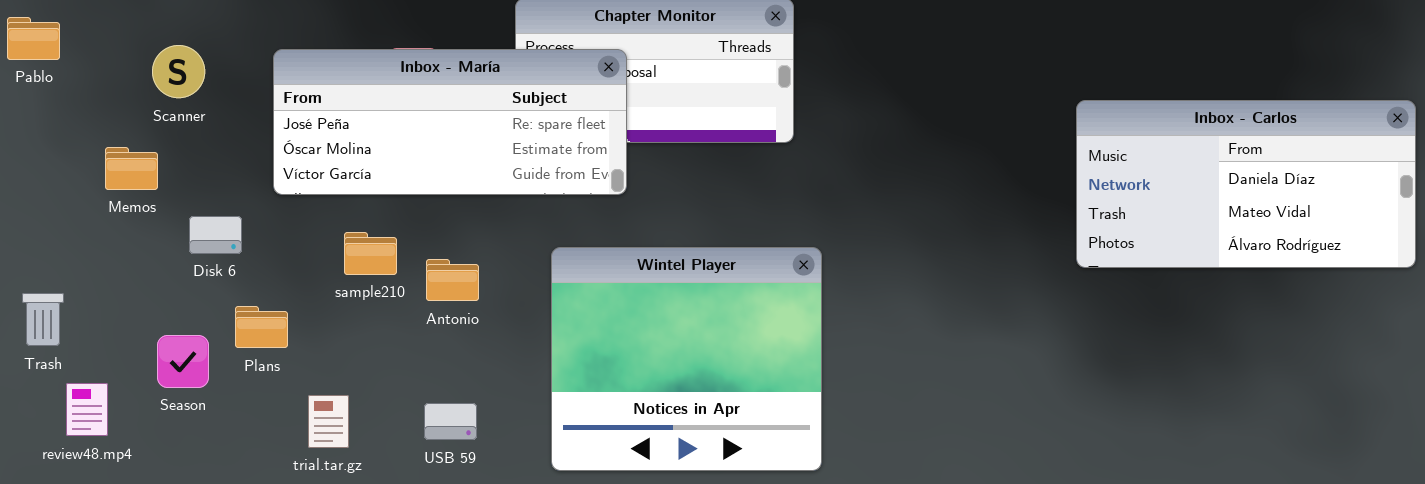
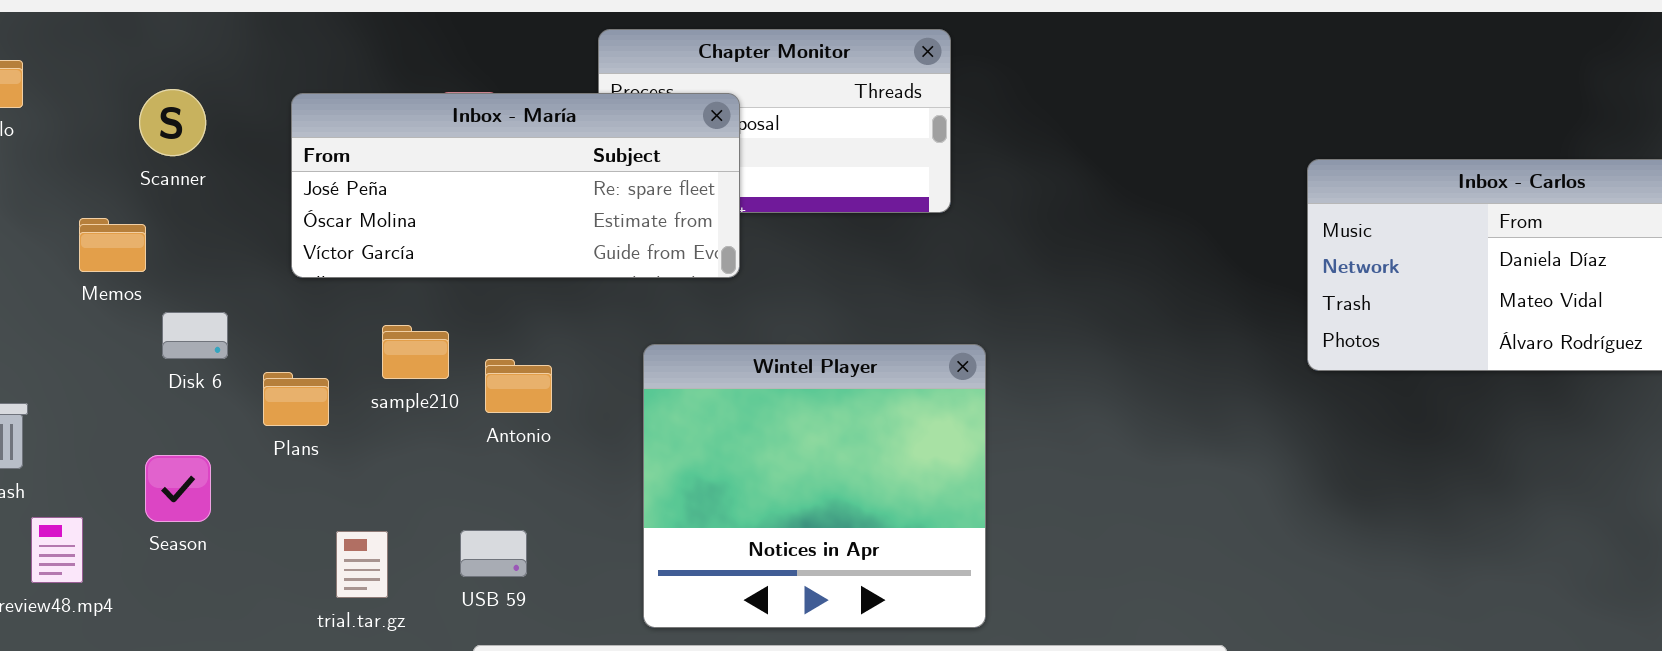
Disk 6: [189,216,242,254] -> [162,312,228,359], moved
Plans: [235,306,288,348] -> [263,372,329,426], moved
USB 59: [424,403,477,440] -> [460,530,527,577], moved

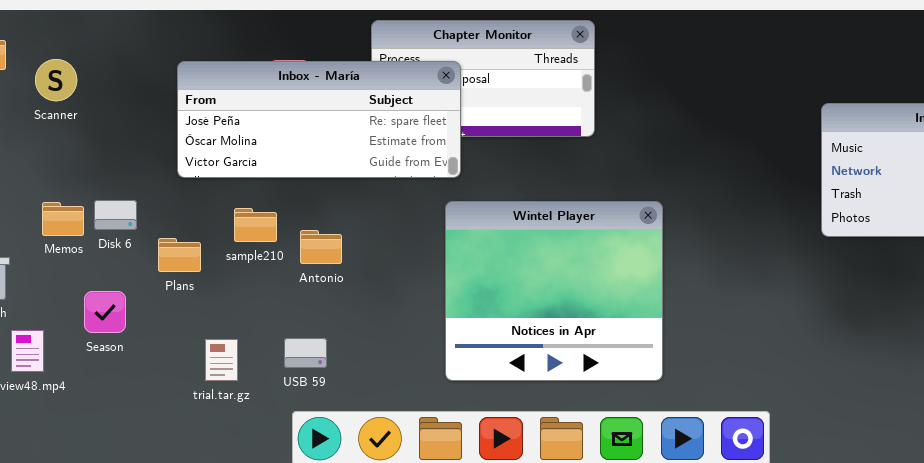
Scanner: [139,89,206,156] -> [35,59,77,101], moved
Memos: [79,218,146,272] -> [42,202,84,236], moved
Wintel Player: [643,344,986,628] -> [445,201,663,381], moved

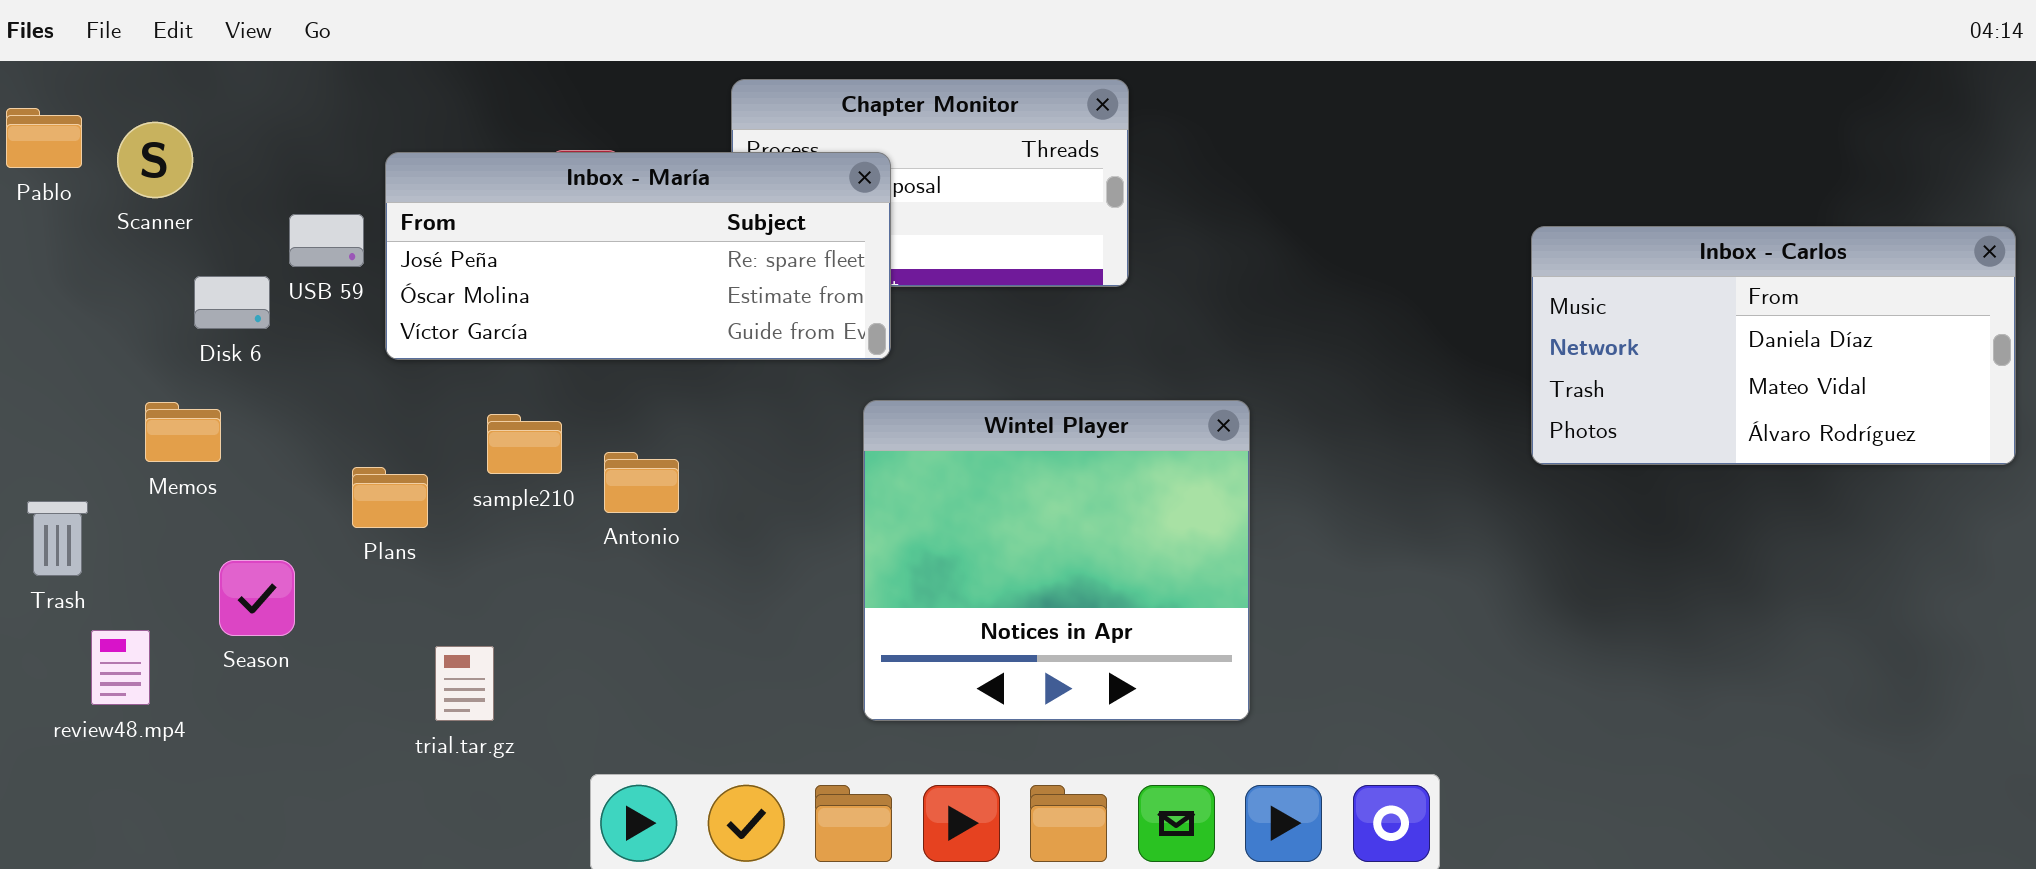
Scanner: [35,59,77,101] -> [117,122,193,198], moved
Disk 6: [94,200,137,230] -> [194,276,270,329], moved
USB 59: [284,338,327,368] -> [289,214,364,267], moved

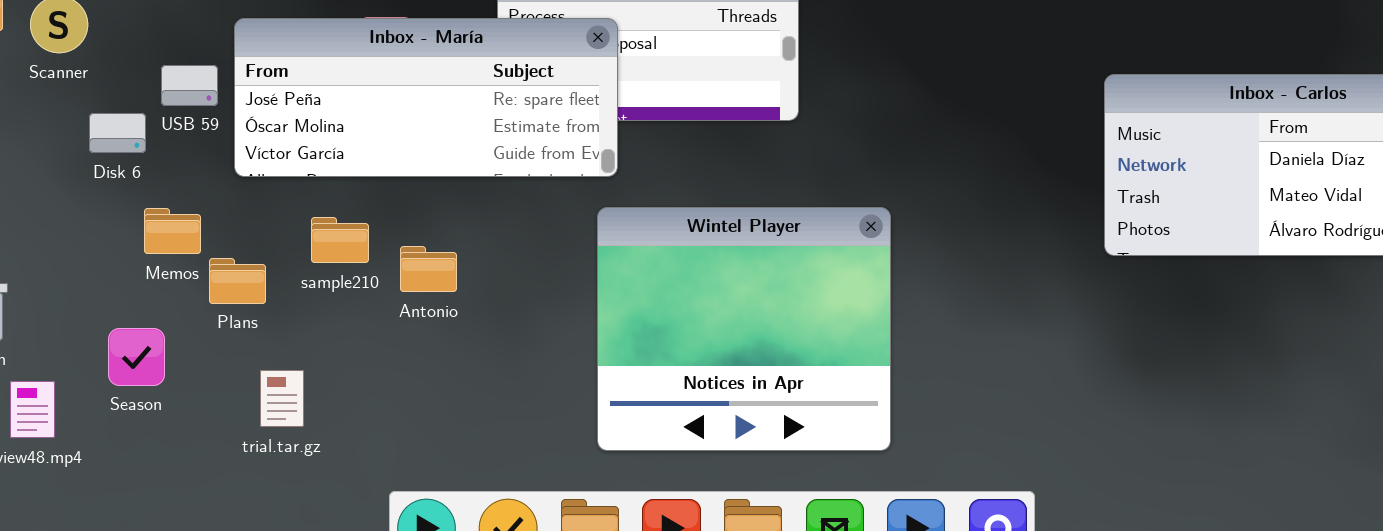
Memos: [145,402,221,462] -> [144,208,201,254], moved
trial.tar.gz: [435,646,494,721] -> [260,370,304,427], moved

